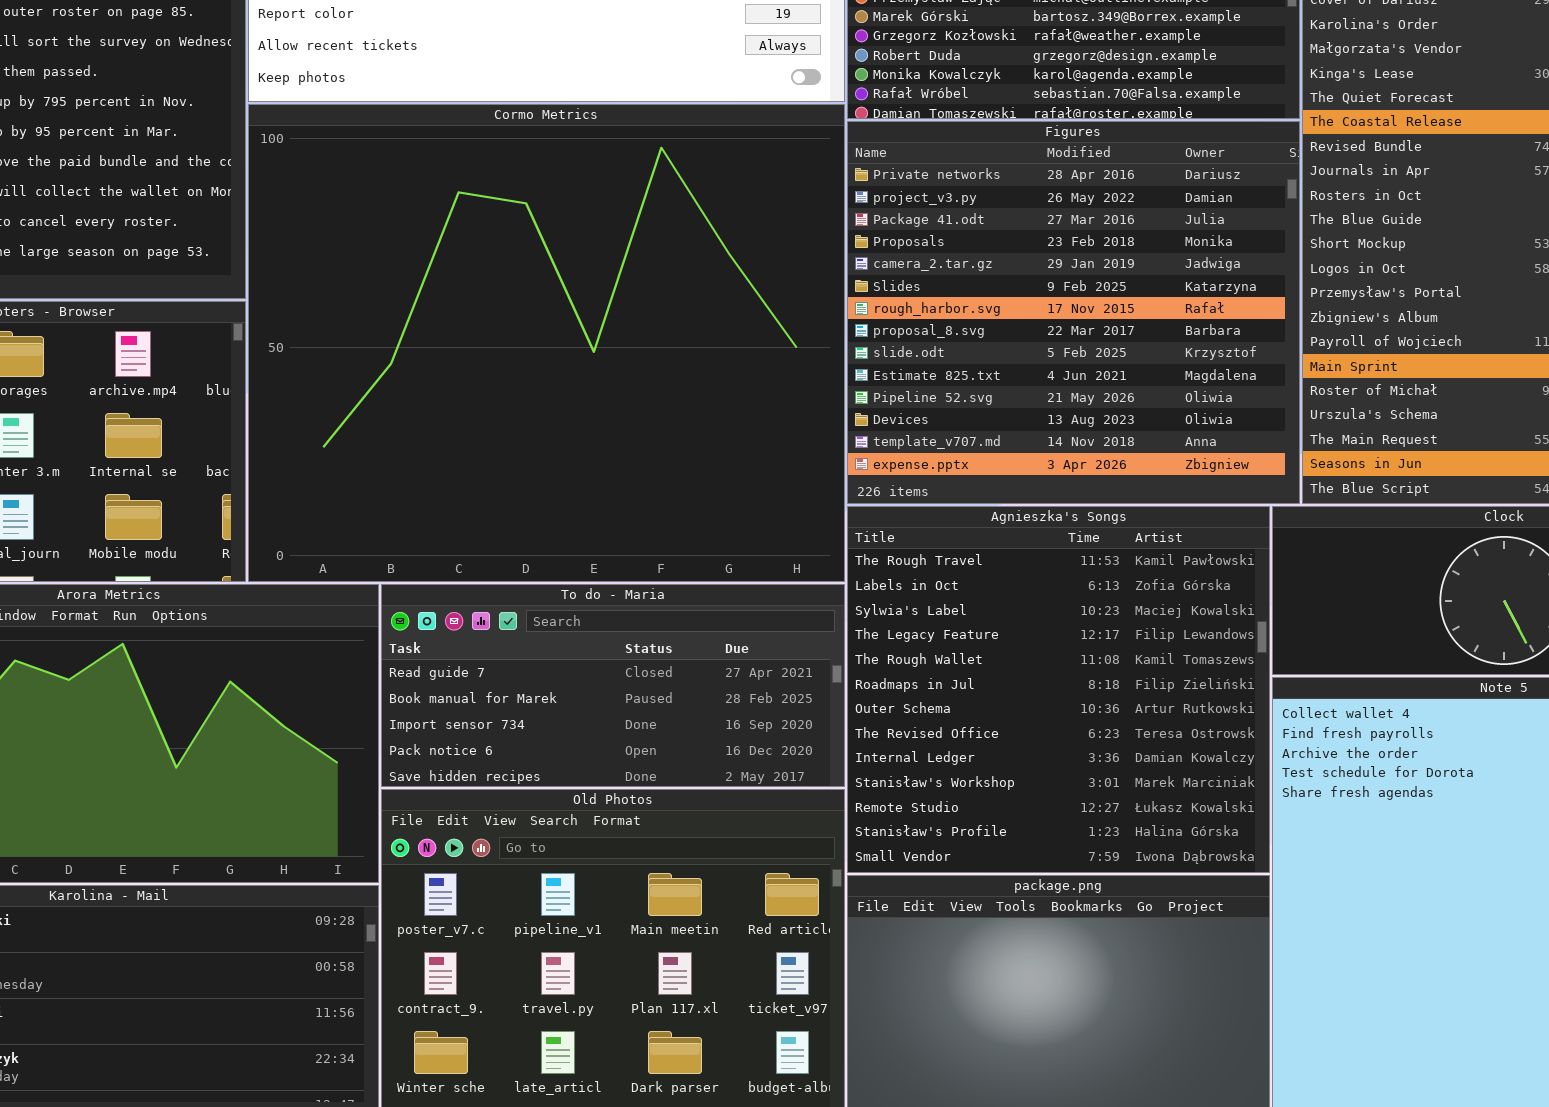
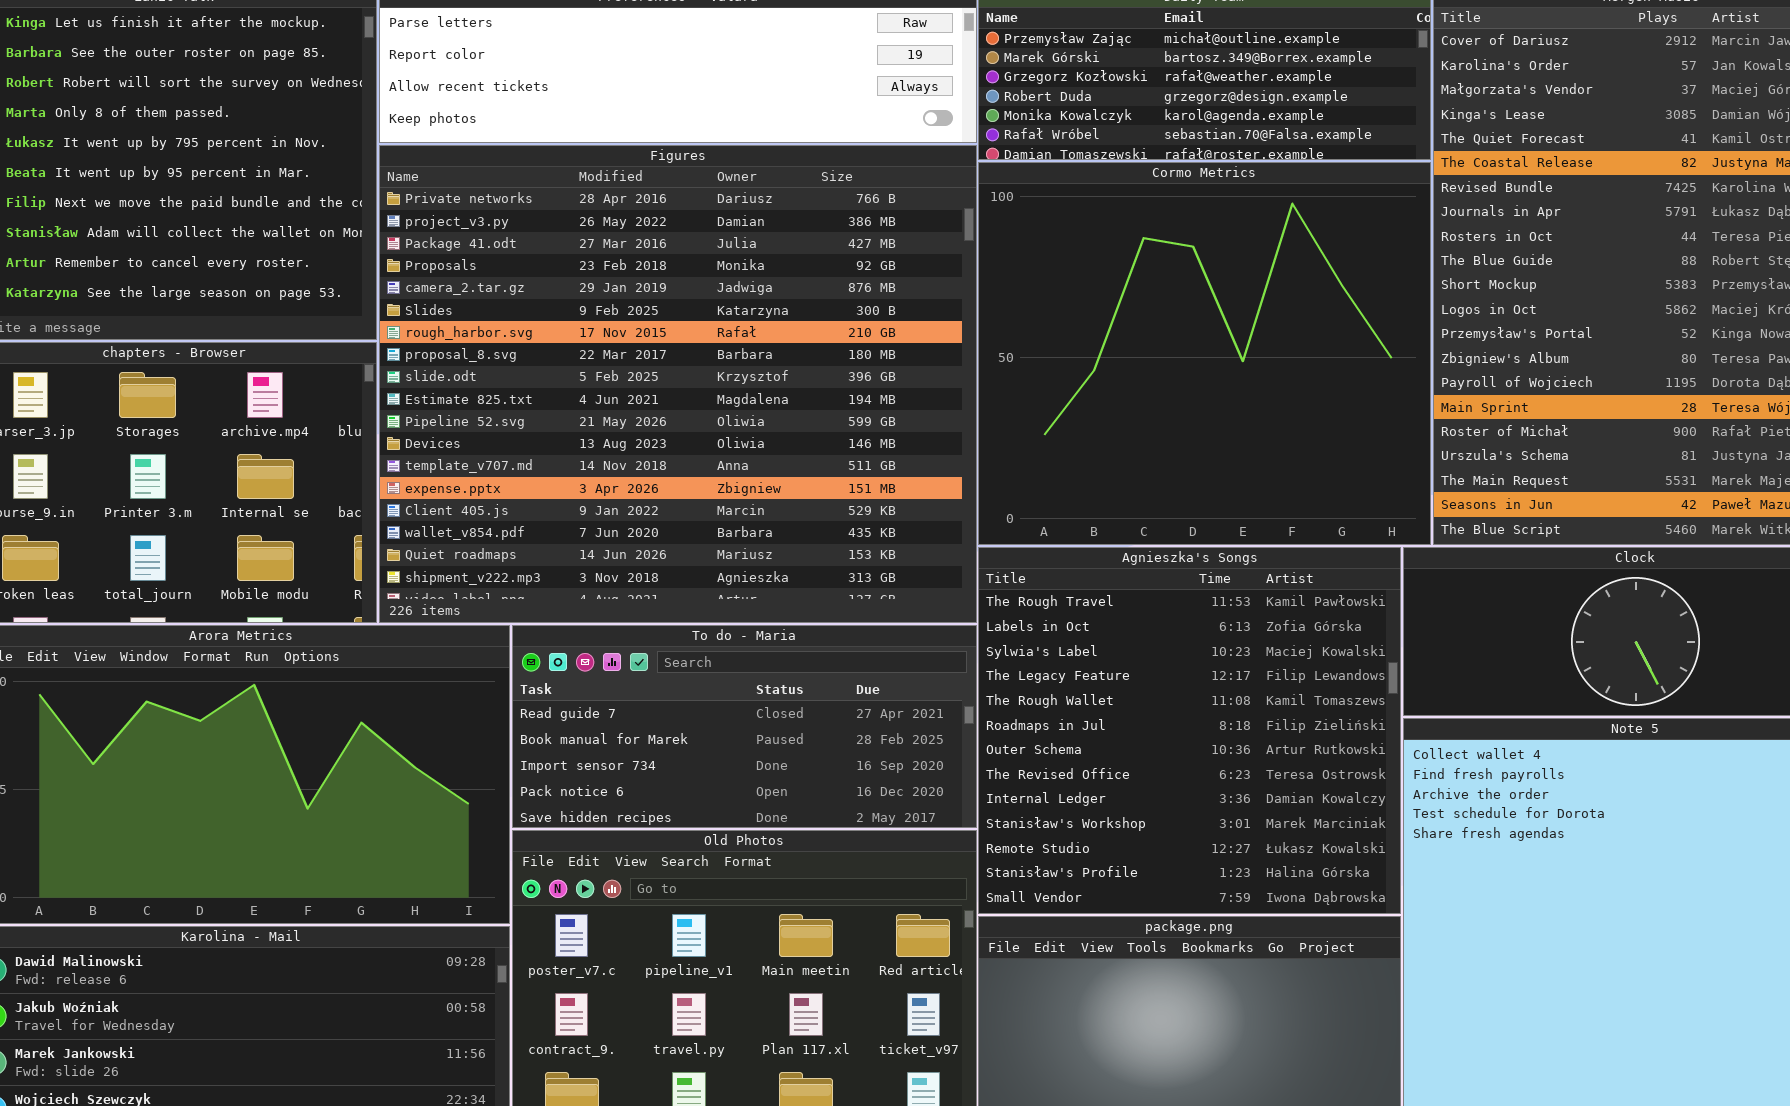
Cormo Metrics: [248,104,845,582] -> [978,162,1431,545], moved, resized
Figures: [847,121,1300,504] -> [379,145,977,623], moved, resized

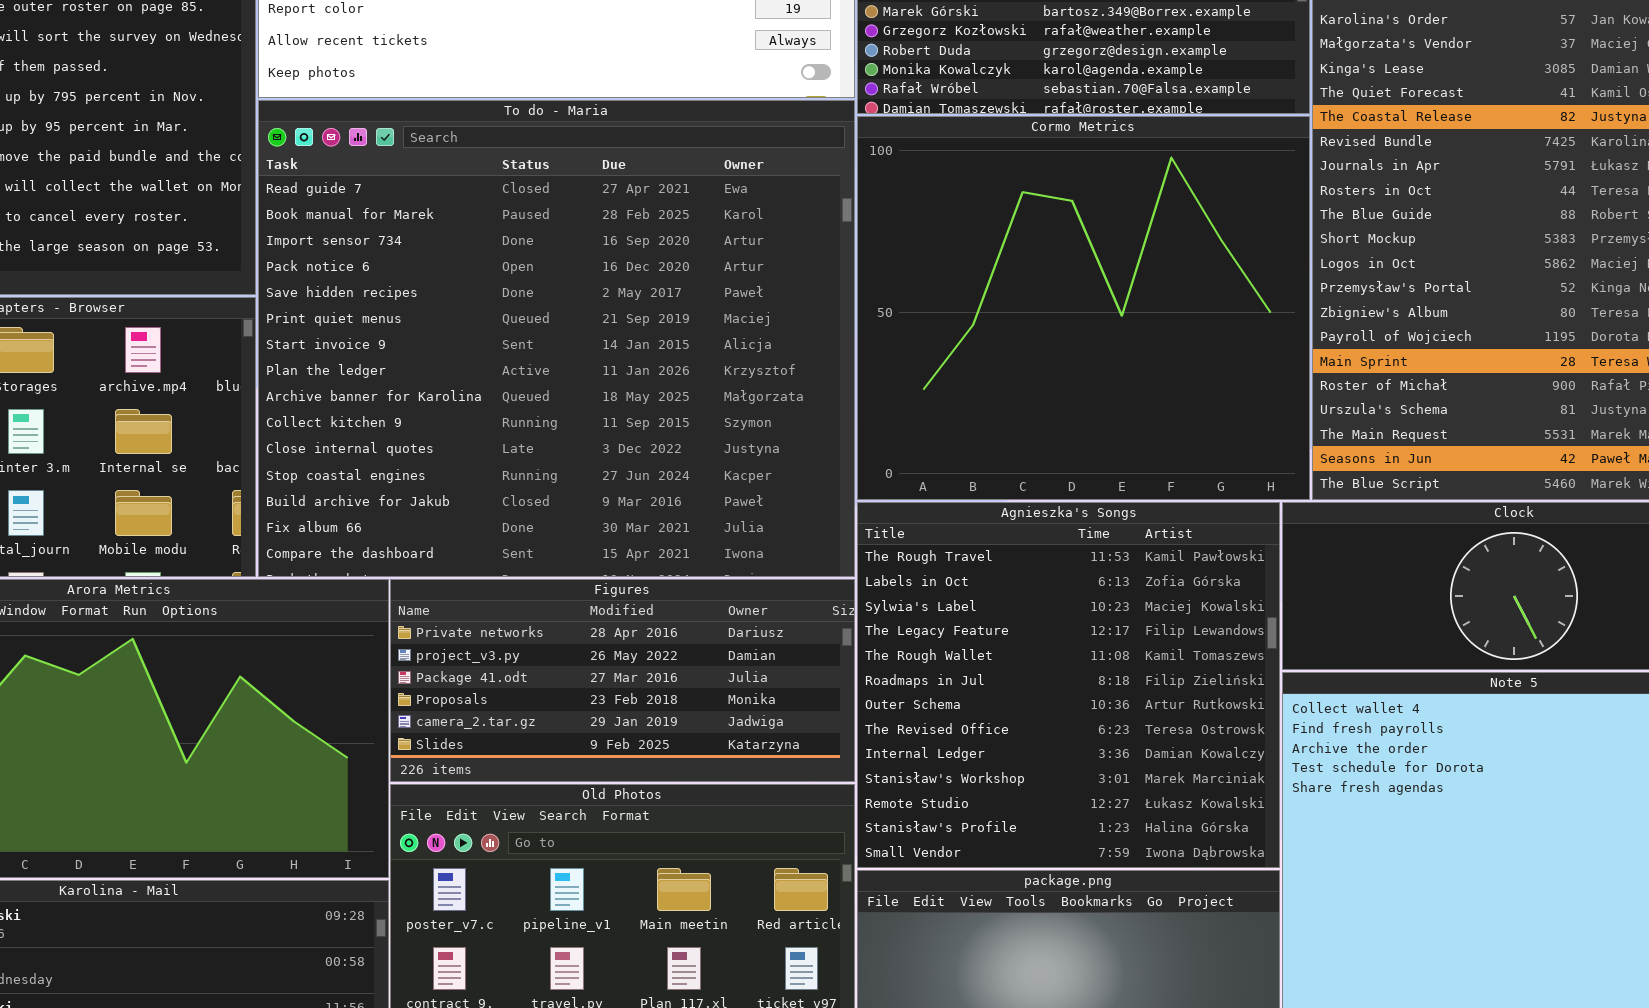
Figures: [379,145,977,623] -> [390,579,855,782], moved, resized
To do - Maria: [512,625,977,828] -> [258,100,855,577], moved, resized

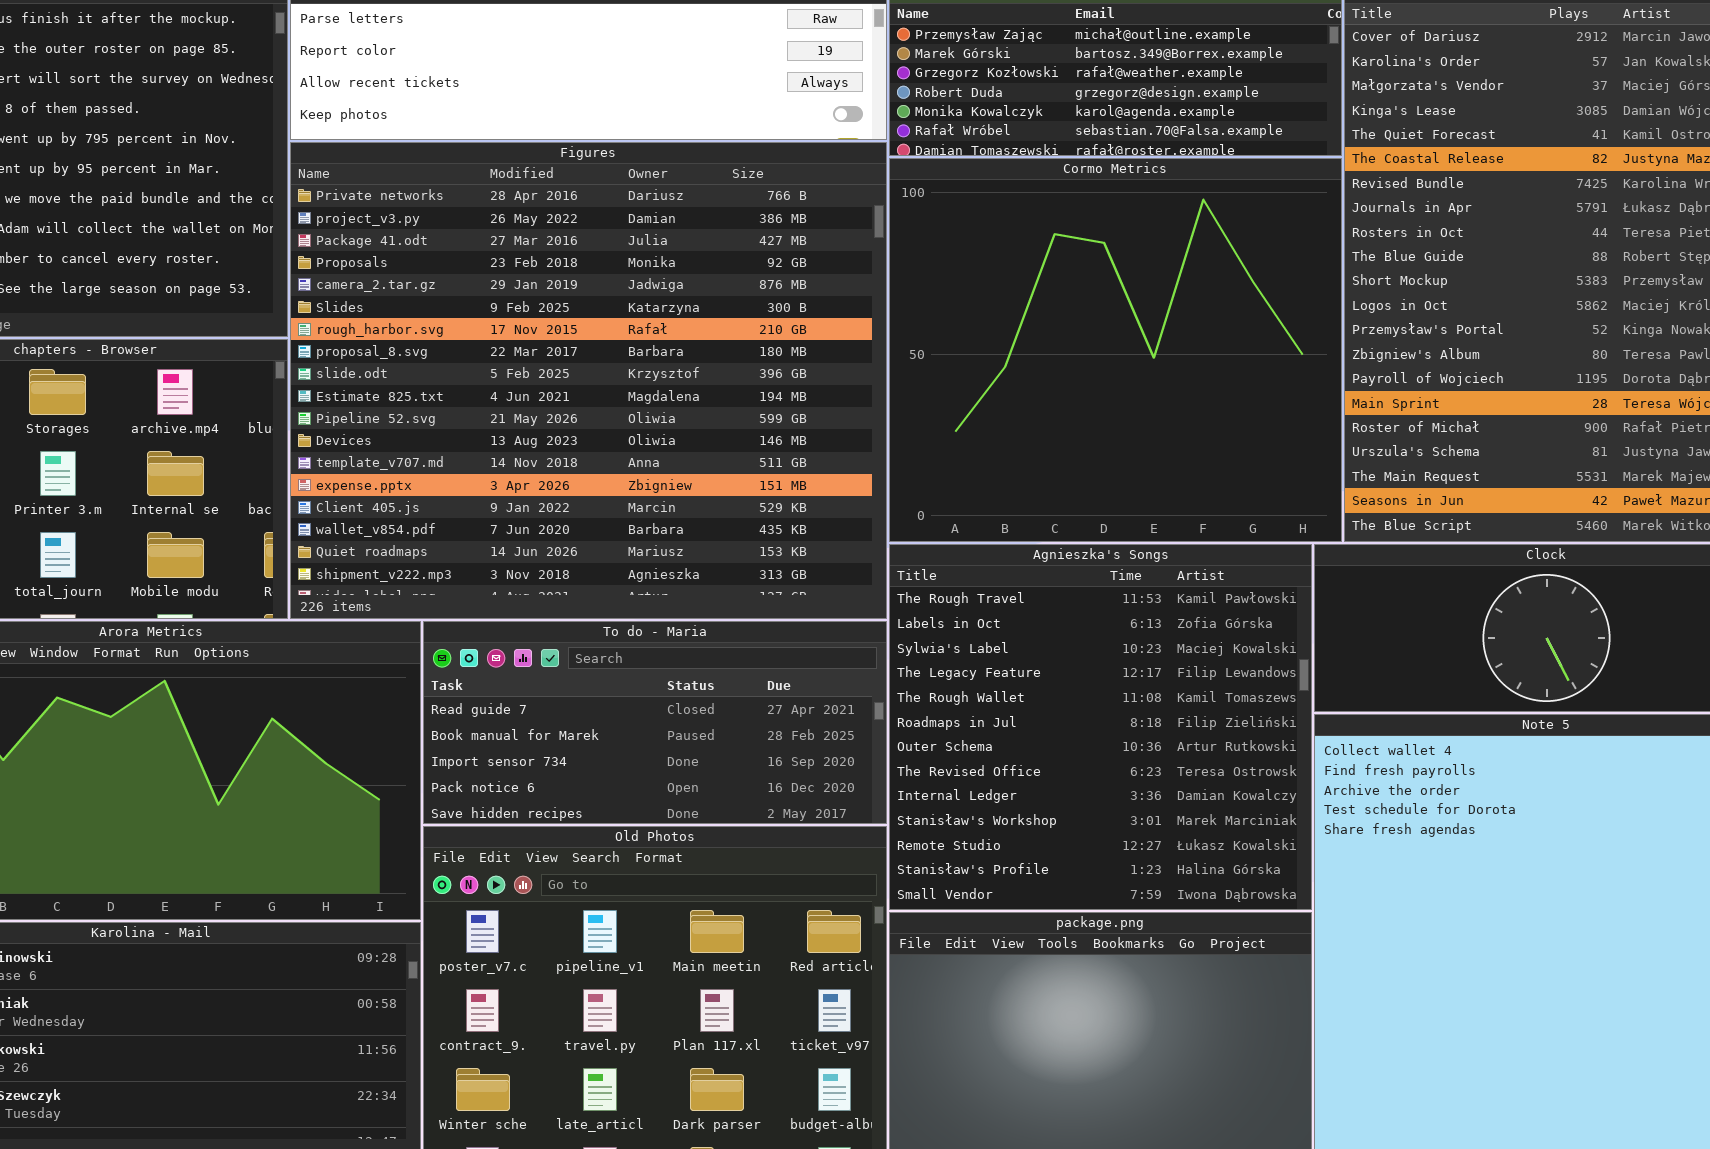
To do - Maria: [258,100,855,577] -> [423,621,887,824], moved, resized
Figures: [390,579,855,782] -> [290,142,887,619], moved, resized

